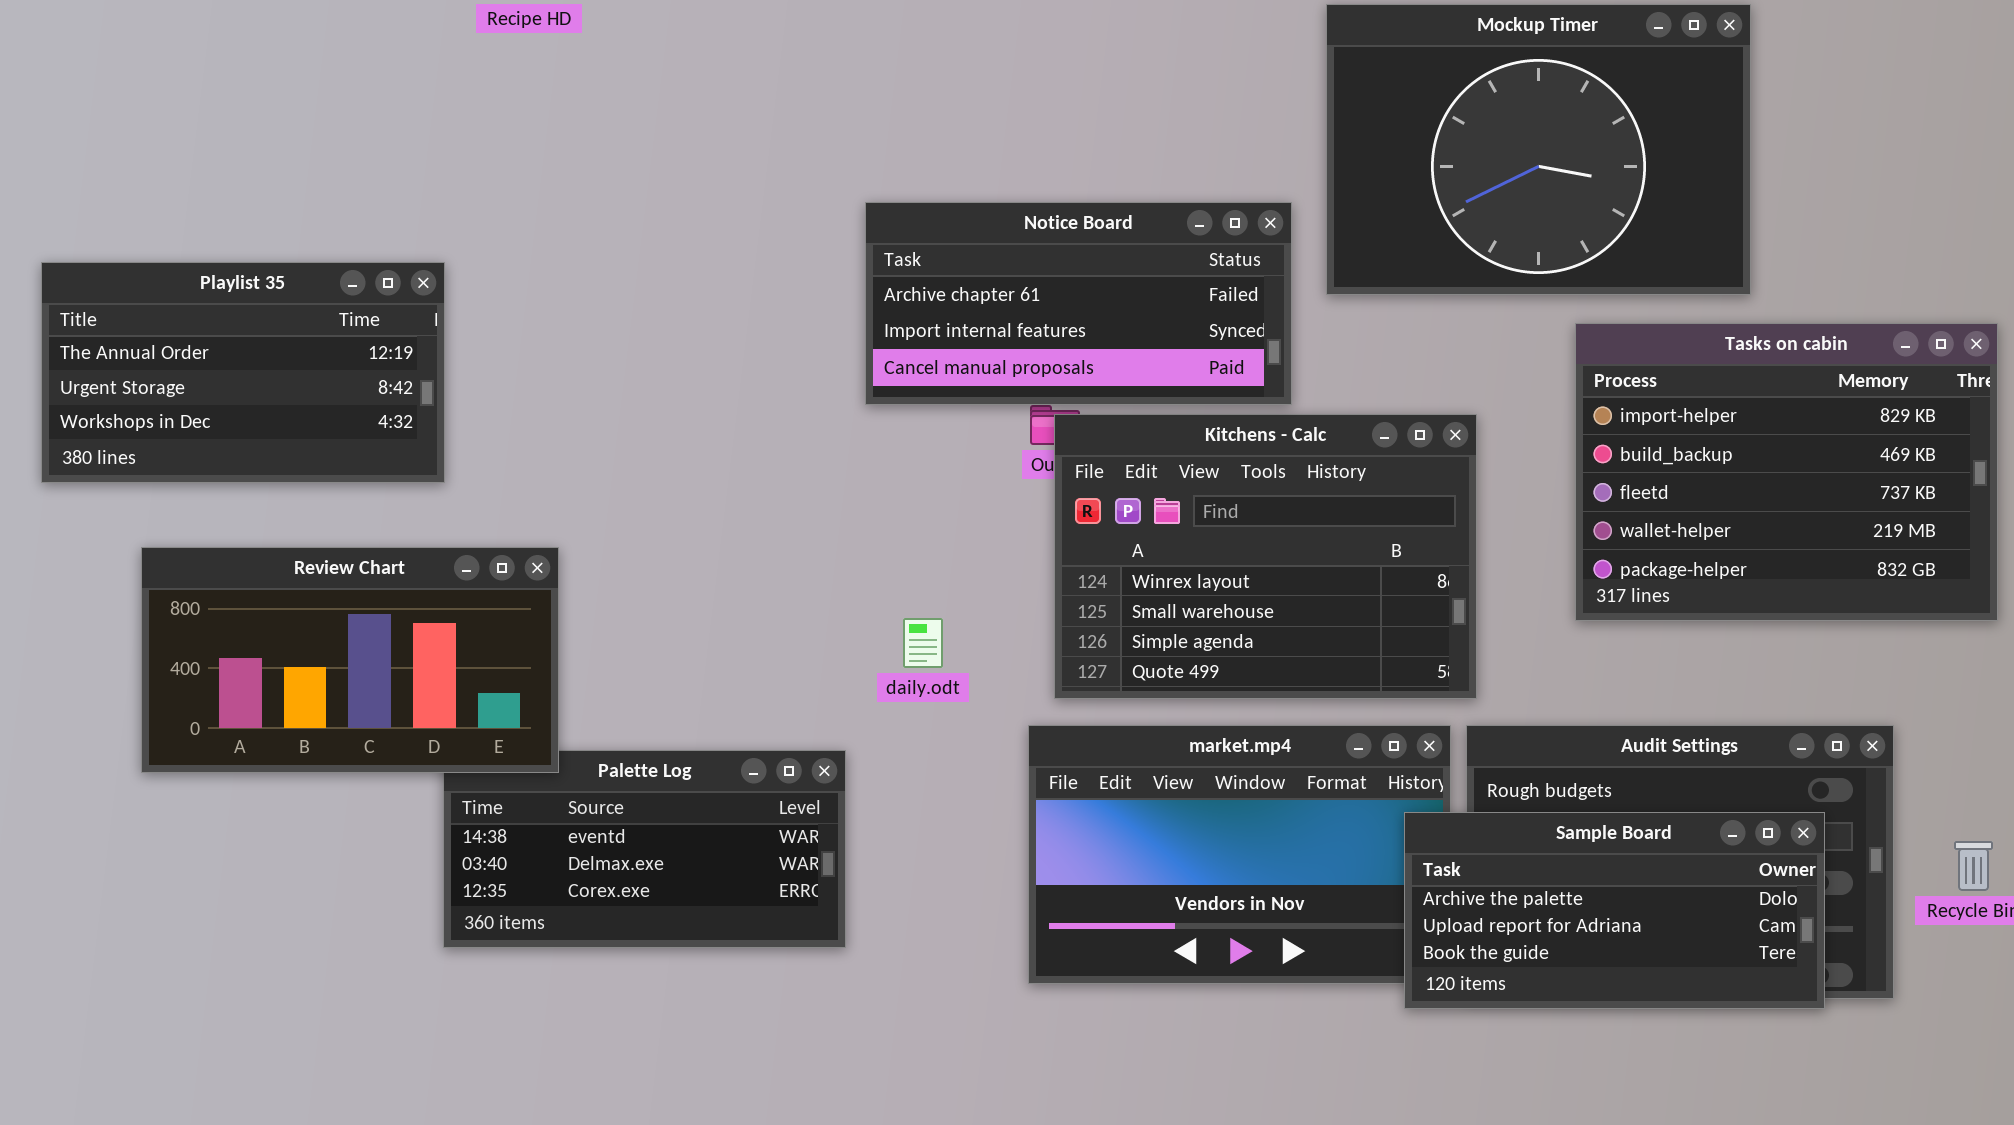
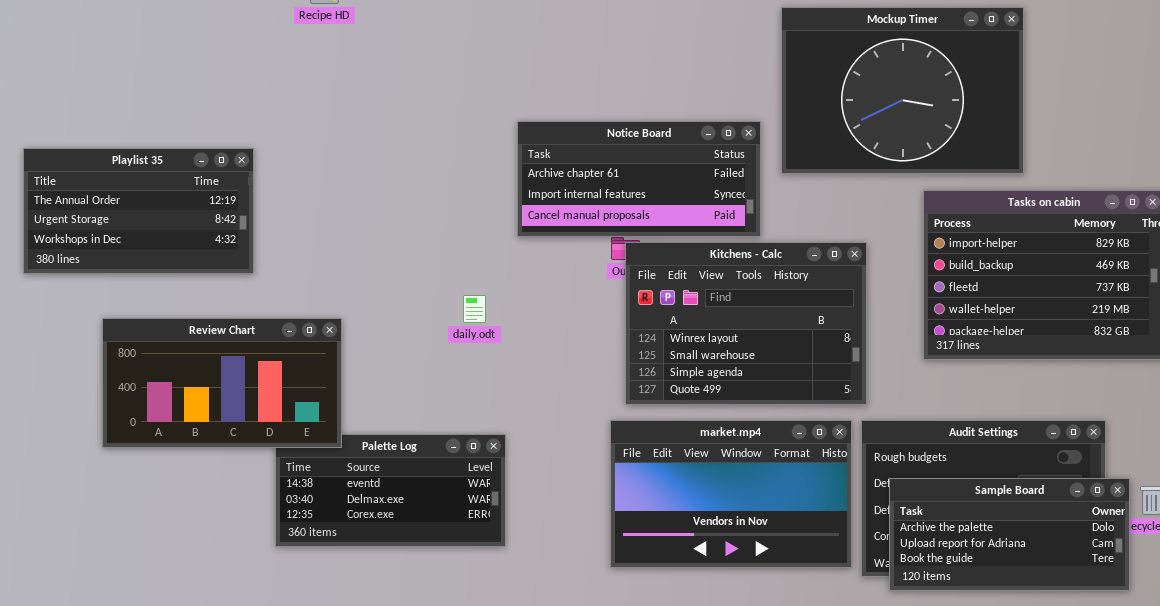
Playlist 35: [41,262,445,483] -> [23,148,254,274], moved
daily.odt: [903,618,943,668] -> [463,295,486,323], moved
Sample Board: [1404,812,1825,1009] -> [889,478,1130,591], moved

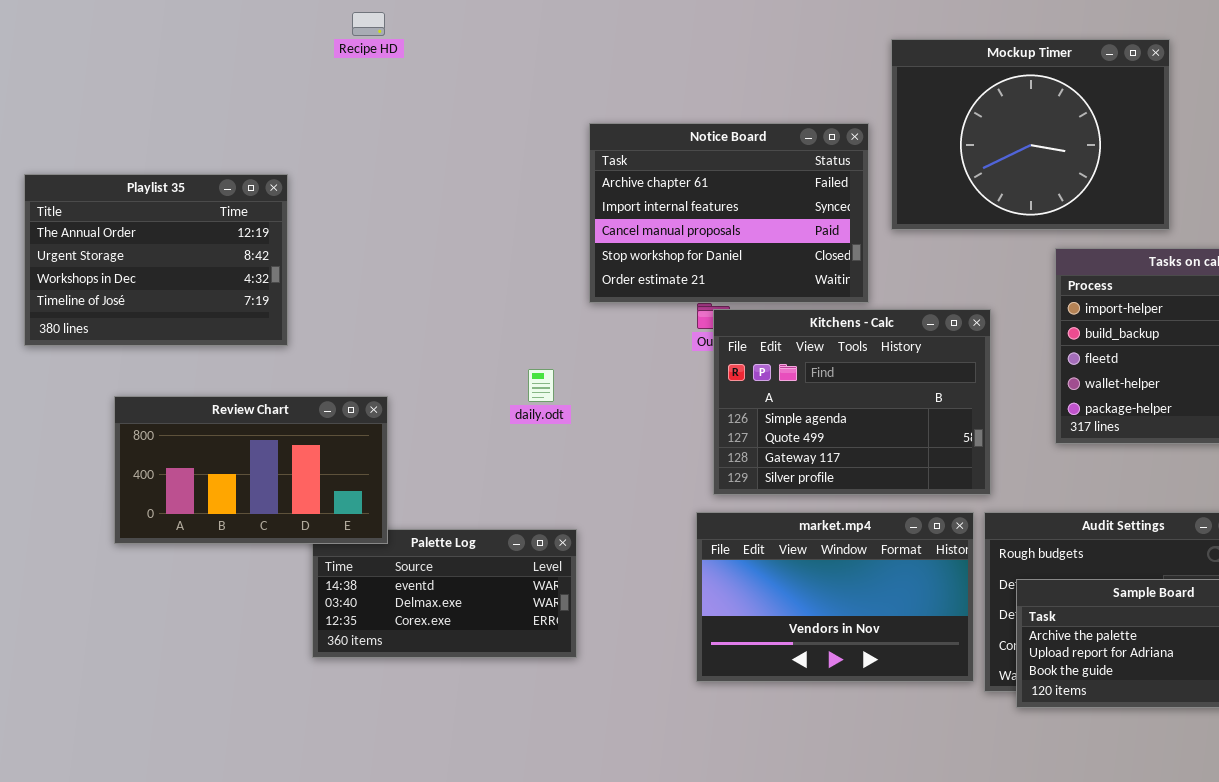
Notice Board: [517,121,761,237] -> [589,123,869,303], resized
Playlist 35: [23,148,254,274] -> [24,174,288,346], resized
Kitchens - Calc: [625,242,867,405] -> [713,309,991,495], scrolled down 2 rows

